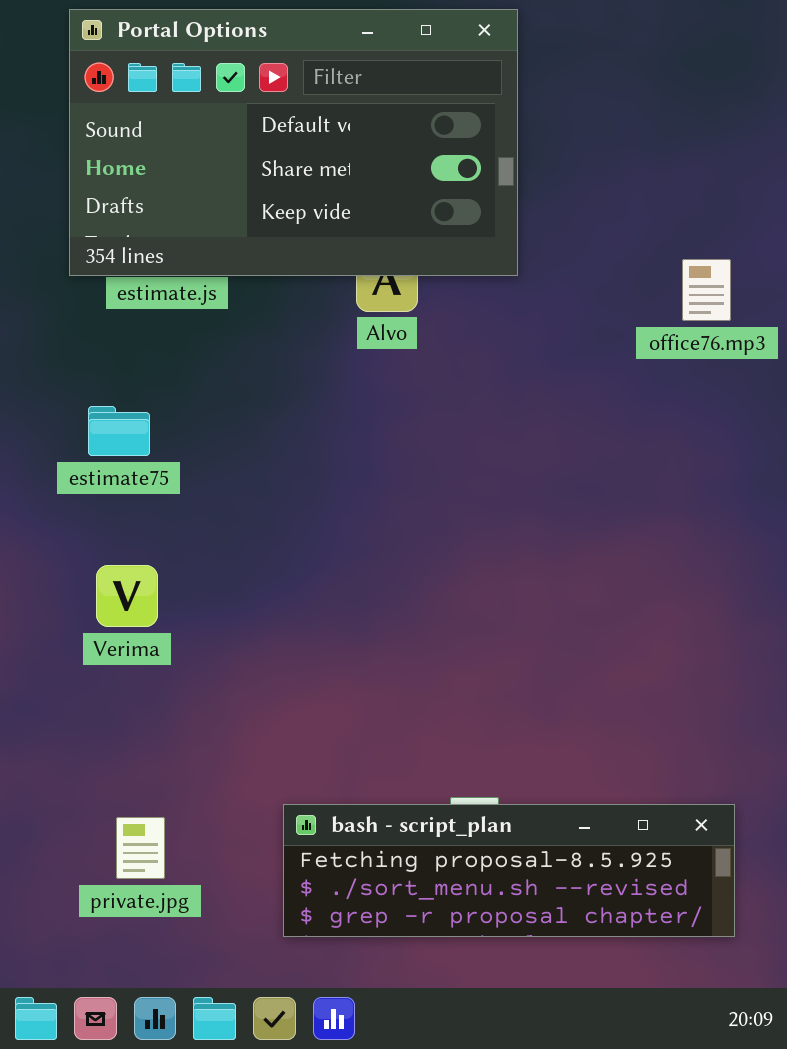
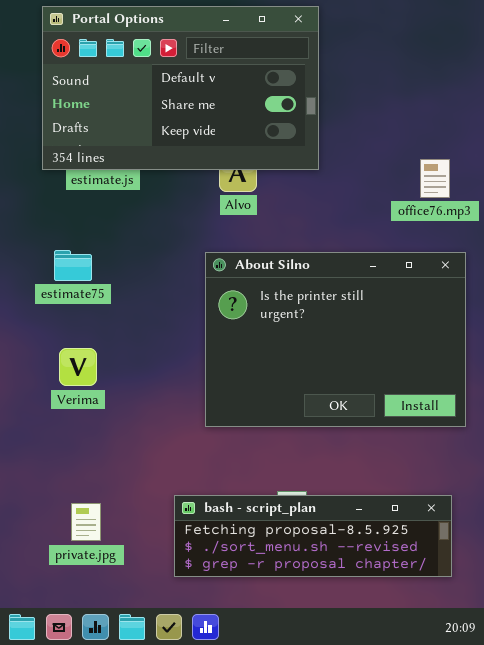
About Silno: none -> [205,252,466,427], opened

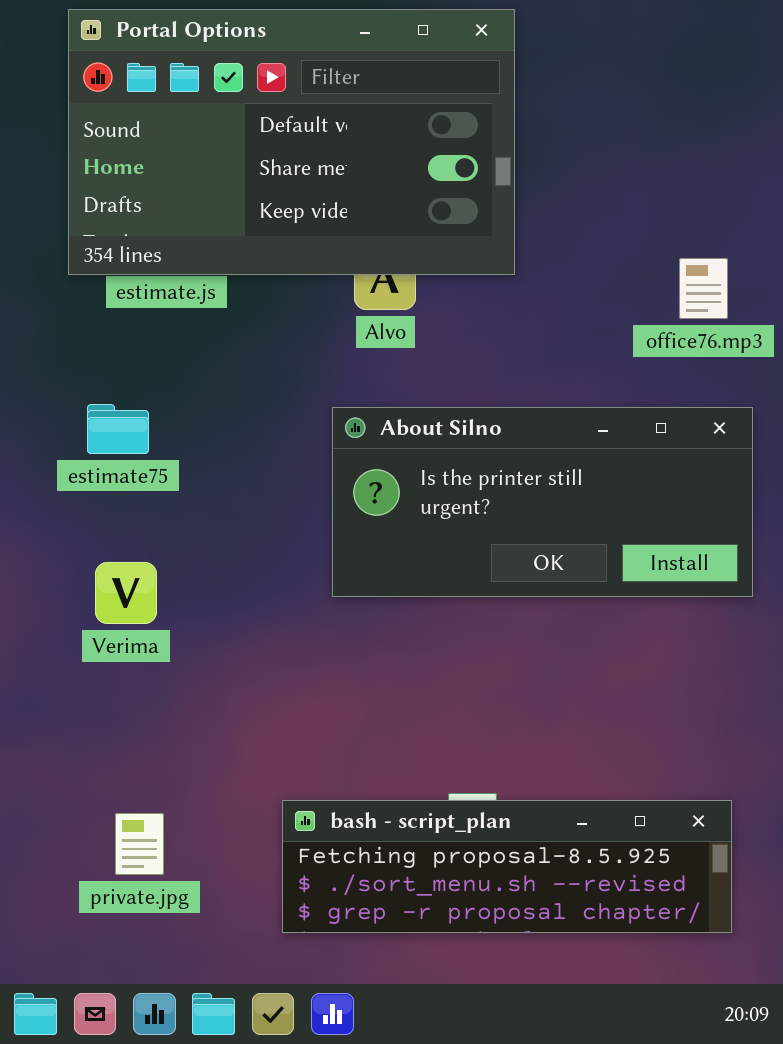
About Silno: [205,252,466,427] -> [332,407,753,597], resized

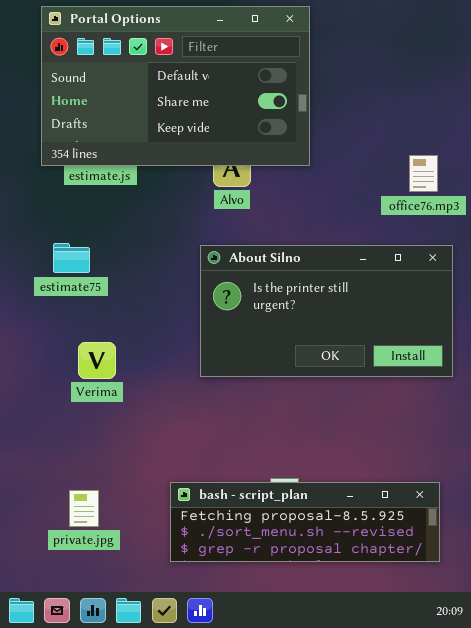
About Silno: [332,407,753,597] -> [200,245,453,377], resized
Verima: [95,562,157,624] -> [78,342,116,379], moved

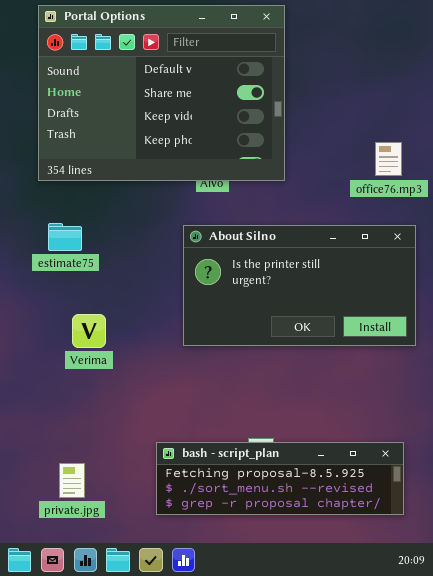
Portal Options: [41,6,310,166] -> [38,5,285,181], resized
private.jpg: [69,490,99,527] -> [59,463,85,498], moved

